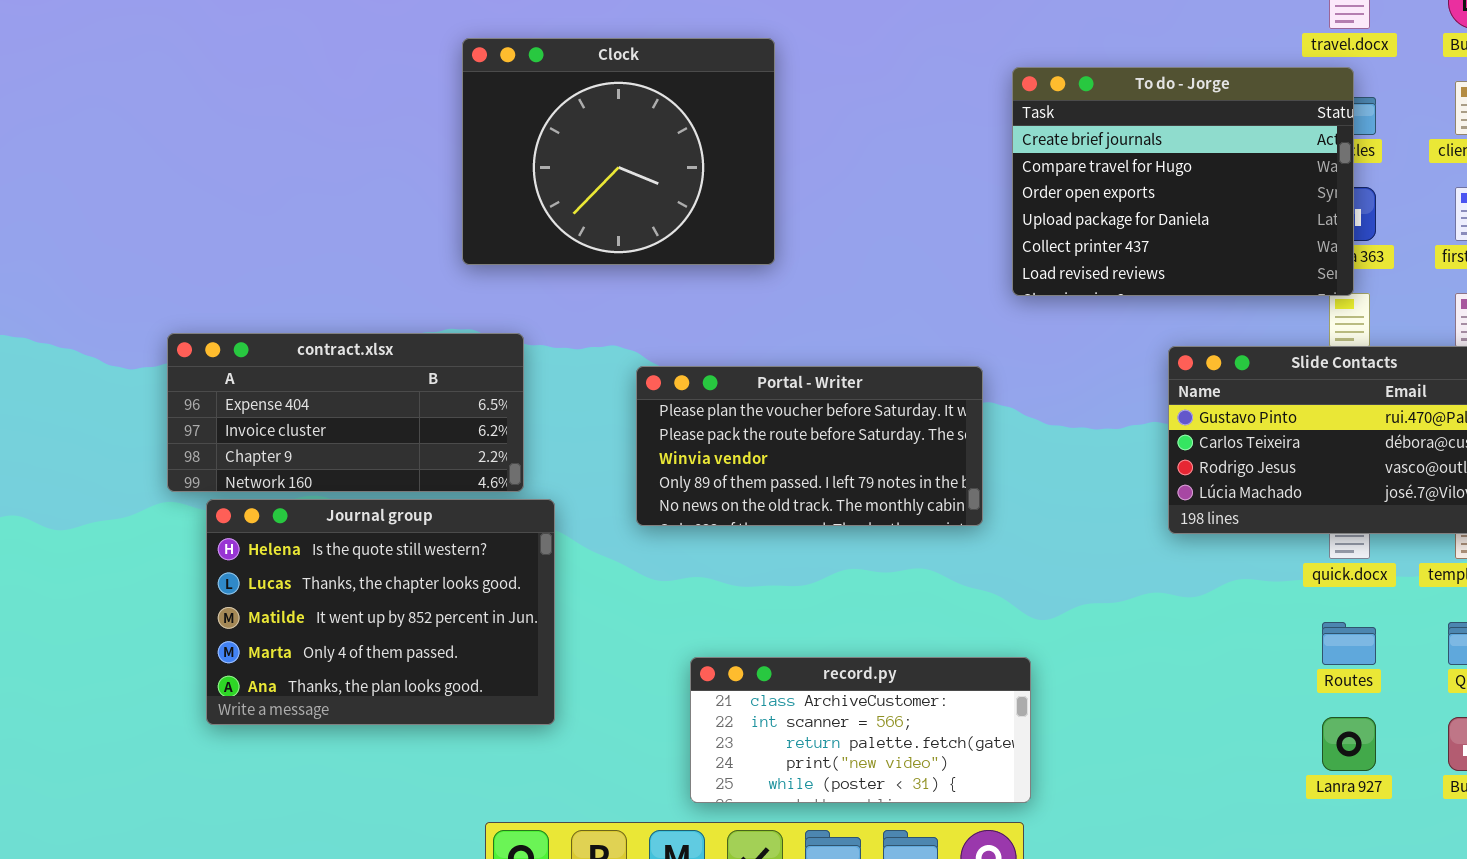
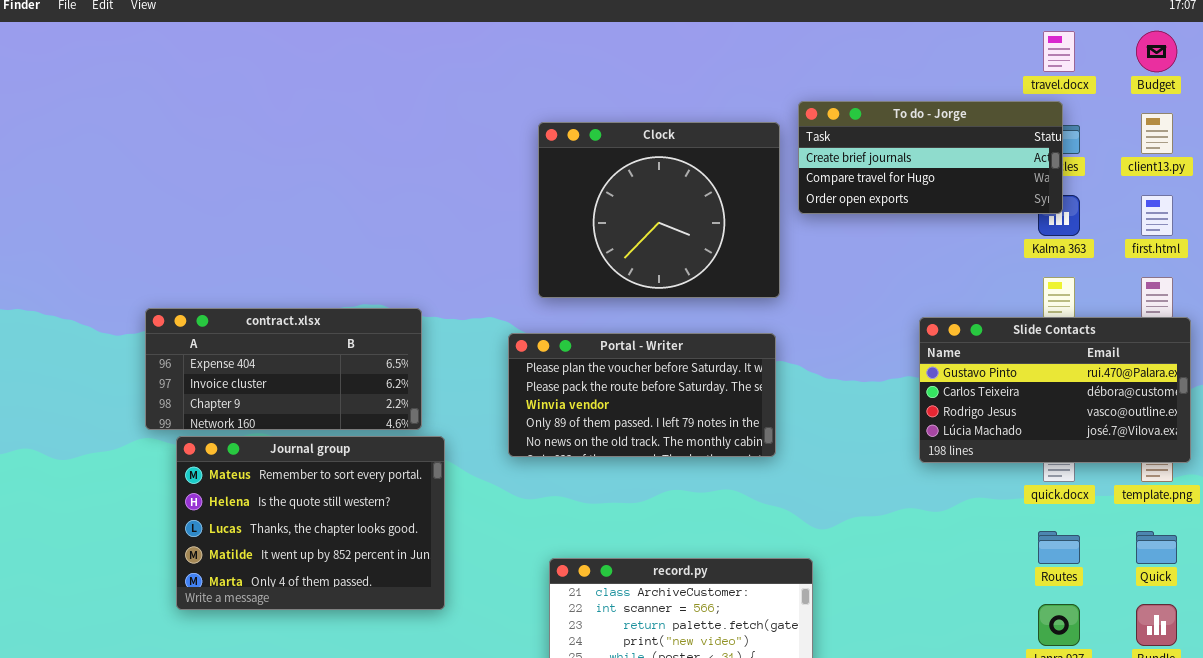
Clock: [462,38,775,265] -> [538,122,780,298], moved
To do - Jorge: [1012,67,1354,296] -> [798,101,1063,214], resized
Journal group: [206,499,555,725] -> [176,436,445,610], scrolled up 1 row

